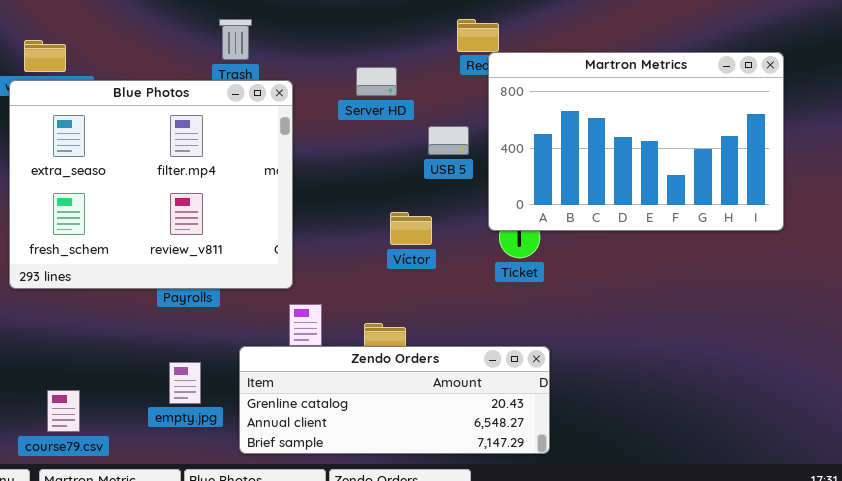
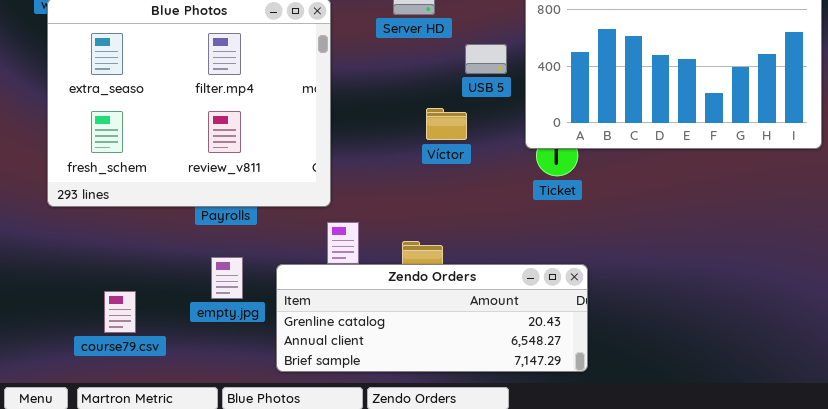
Víctor: [390,212,432,245] -> [426,108,467,140], moved
empty.jpg: [169,362,201,404] -> [211,257,243,299], moved
course79.csv: [47,390,80,432] -> [104,291,136,333], moved

